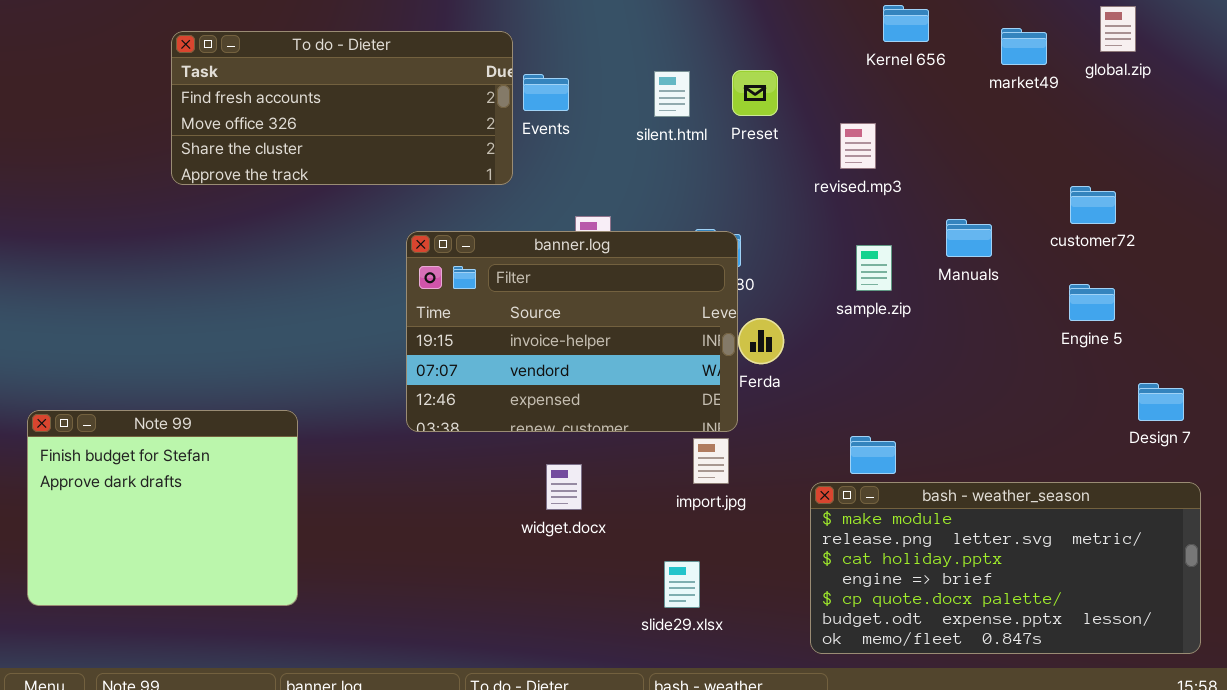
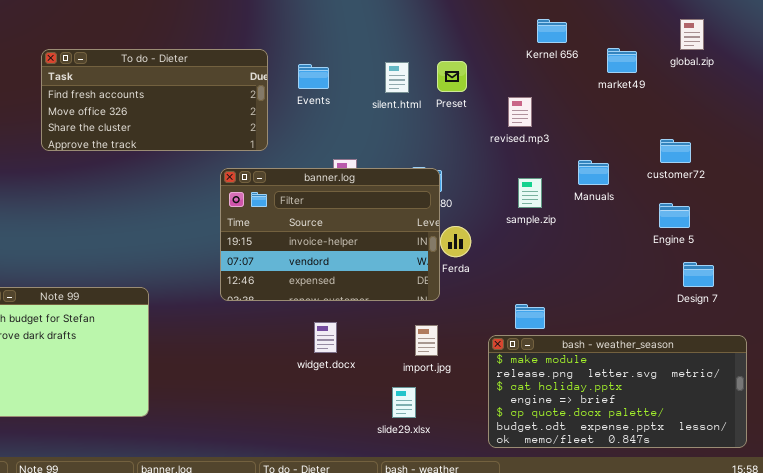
market49: [1001,28,1047,65] -> [607,48,637,73], moved
To do - Dieter: [171,31,513,185] -> [41,49,268,151], moved
Design 7: [1138,383,1184,421] -> [683,262,714,287], moved
import.jpg: [693,438,729,484] -> [415,325,438,356], moved

